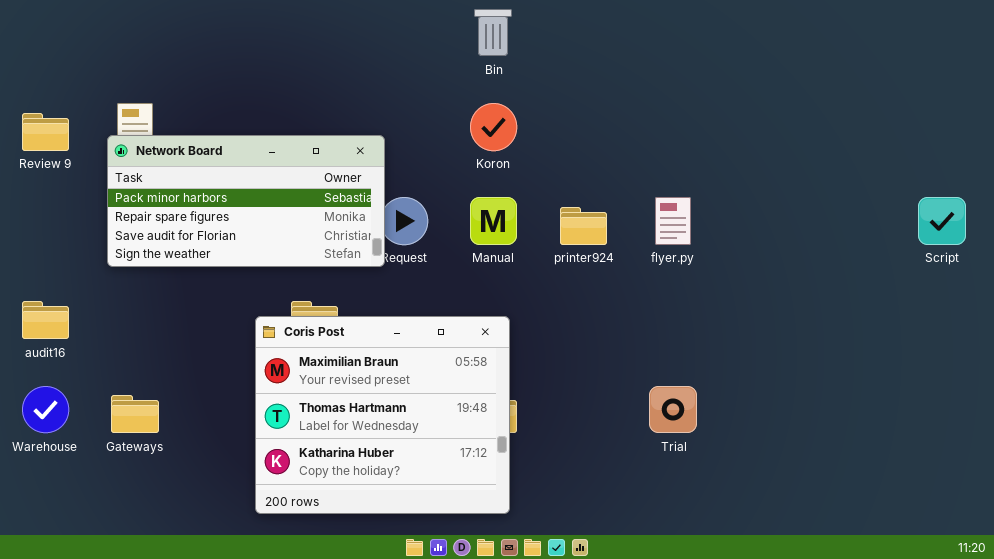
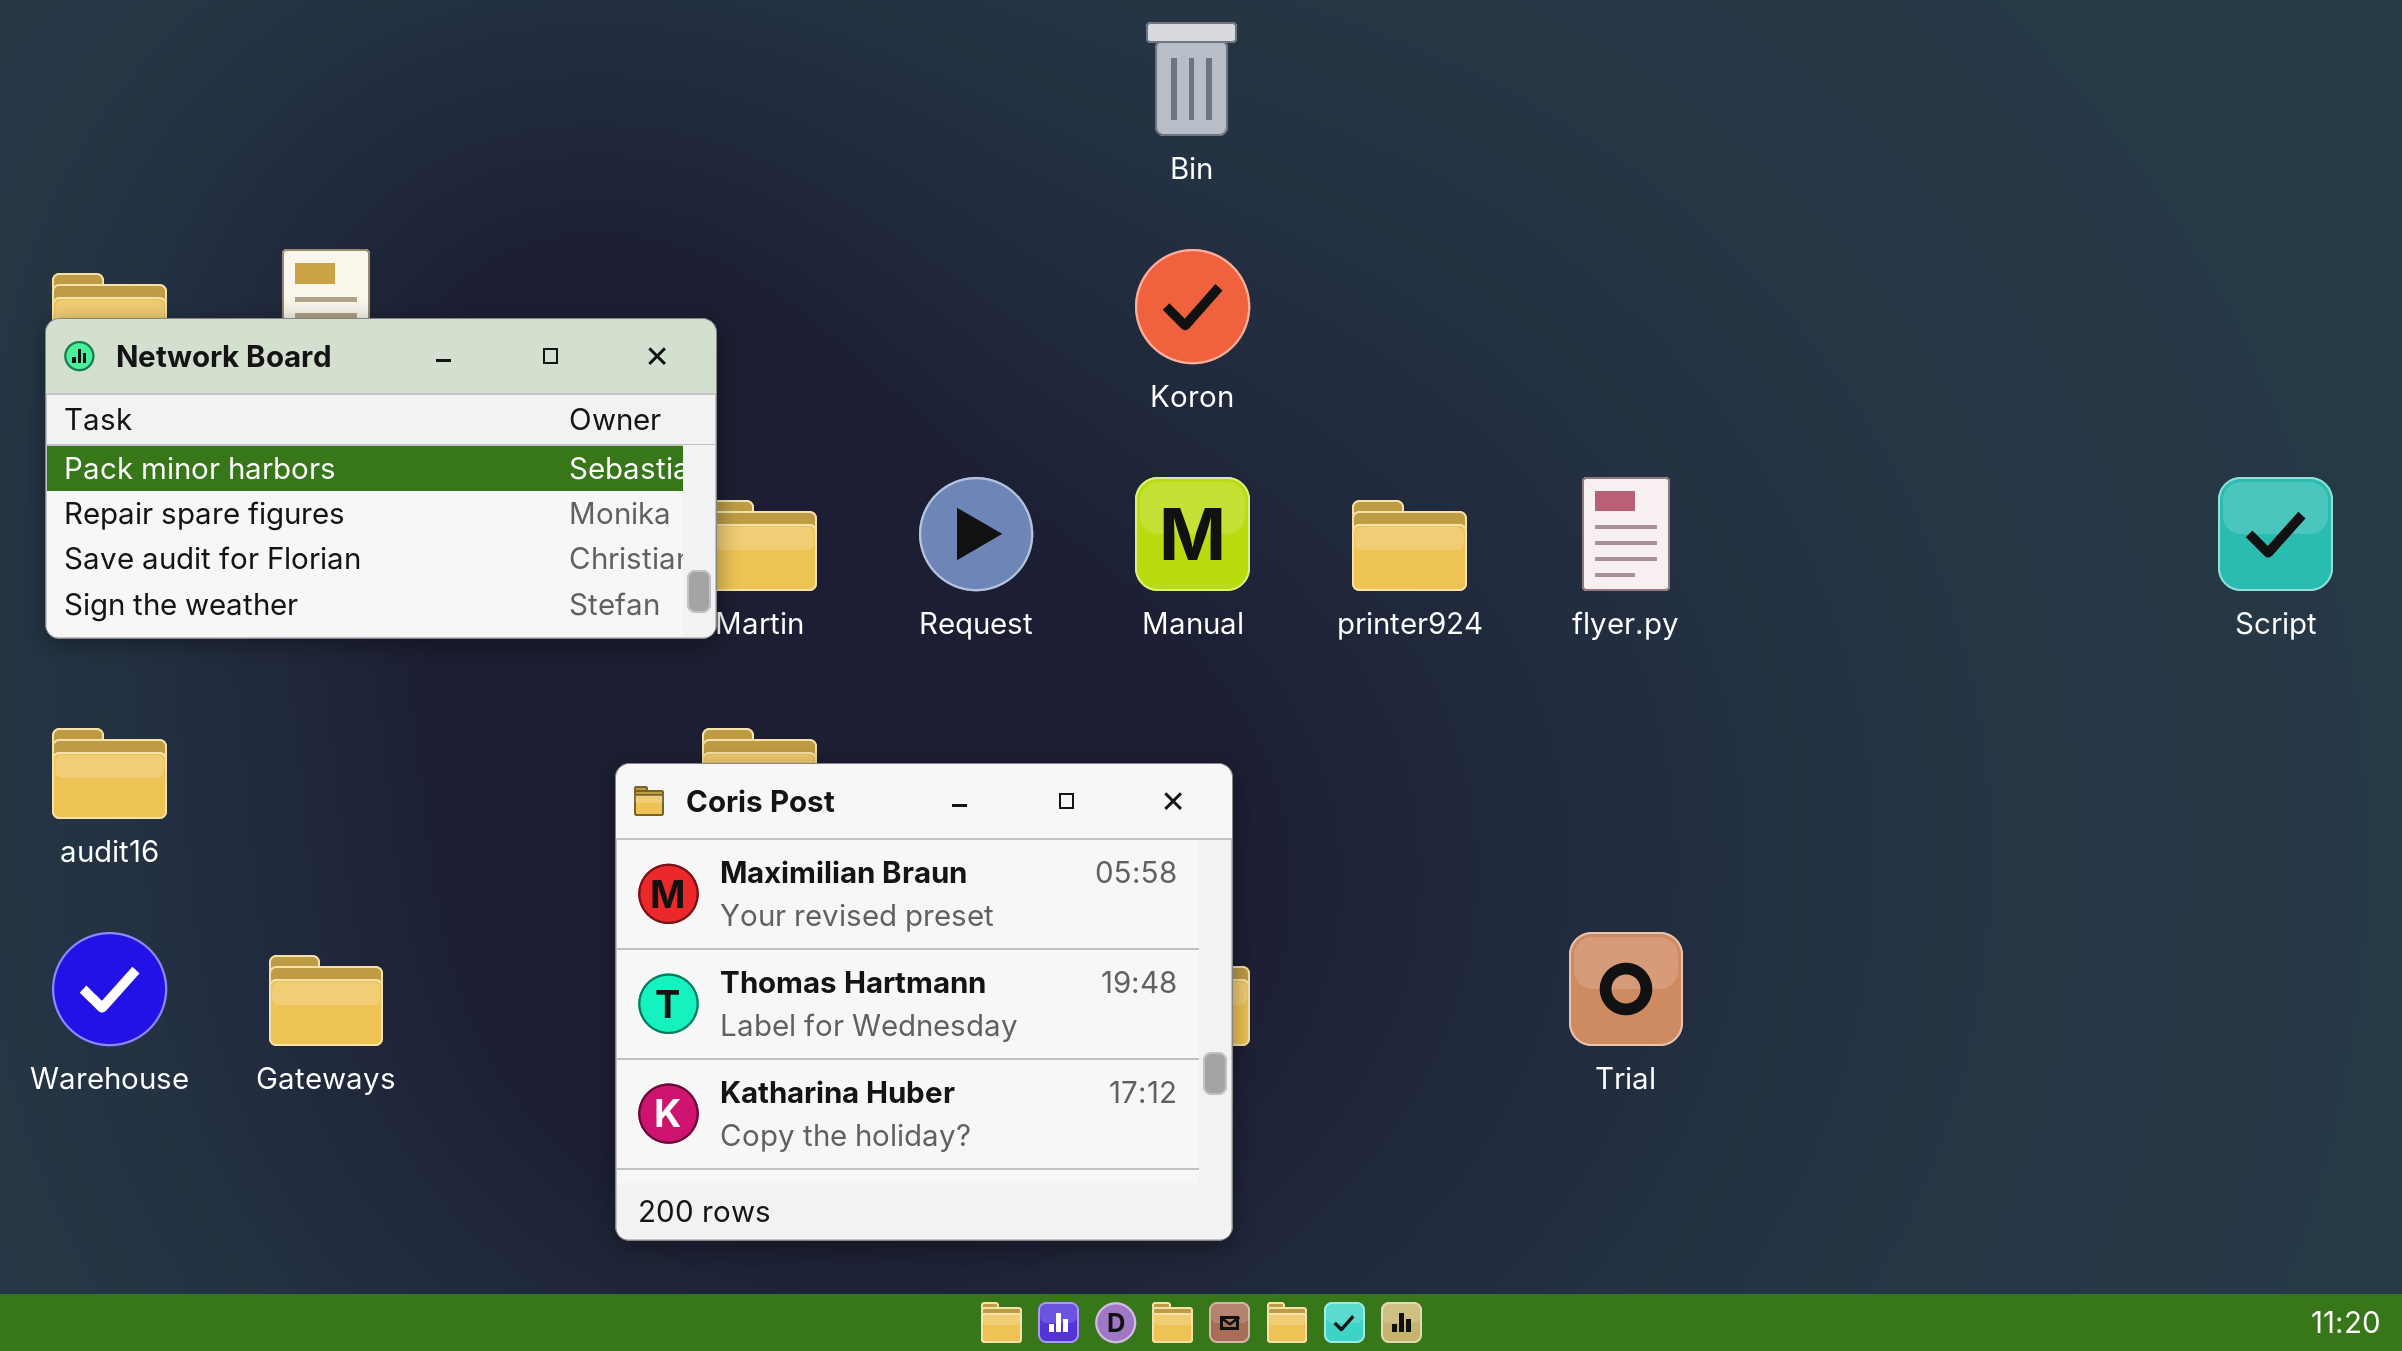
Network Board: [107,135,385,267] -> [45,318,717,639], moved

